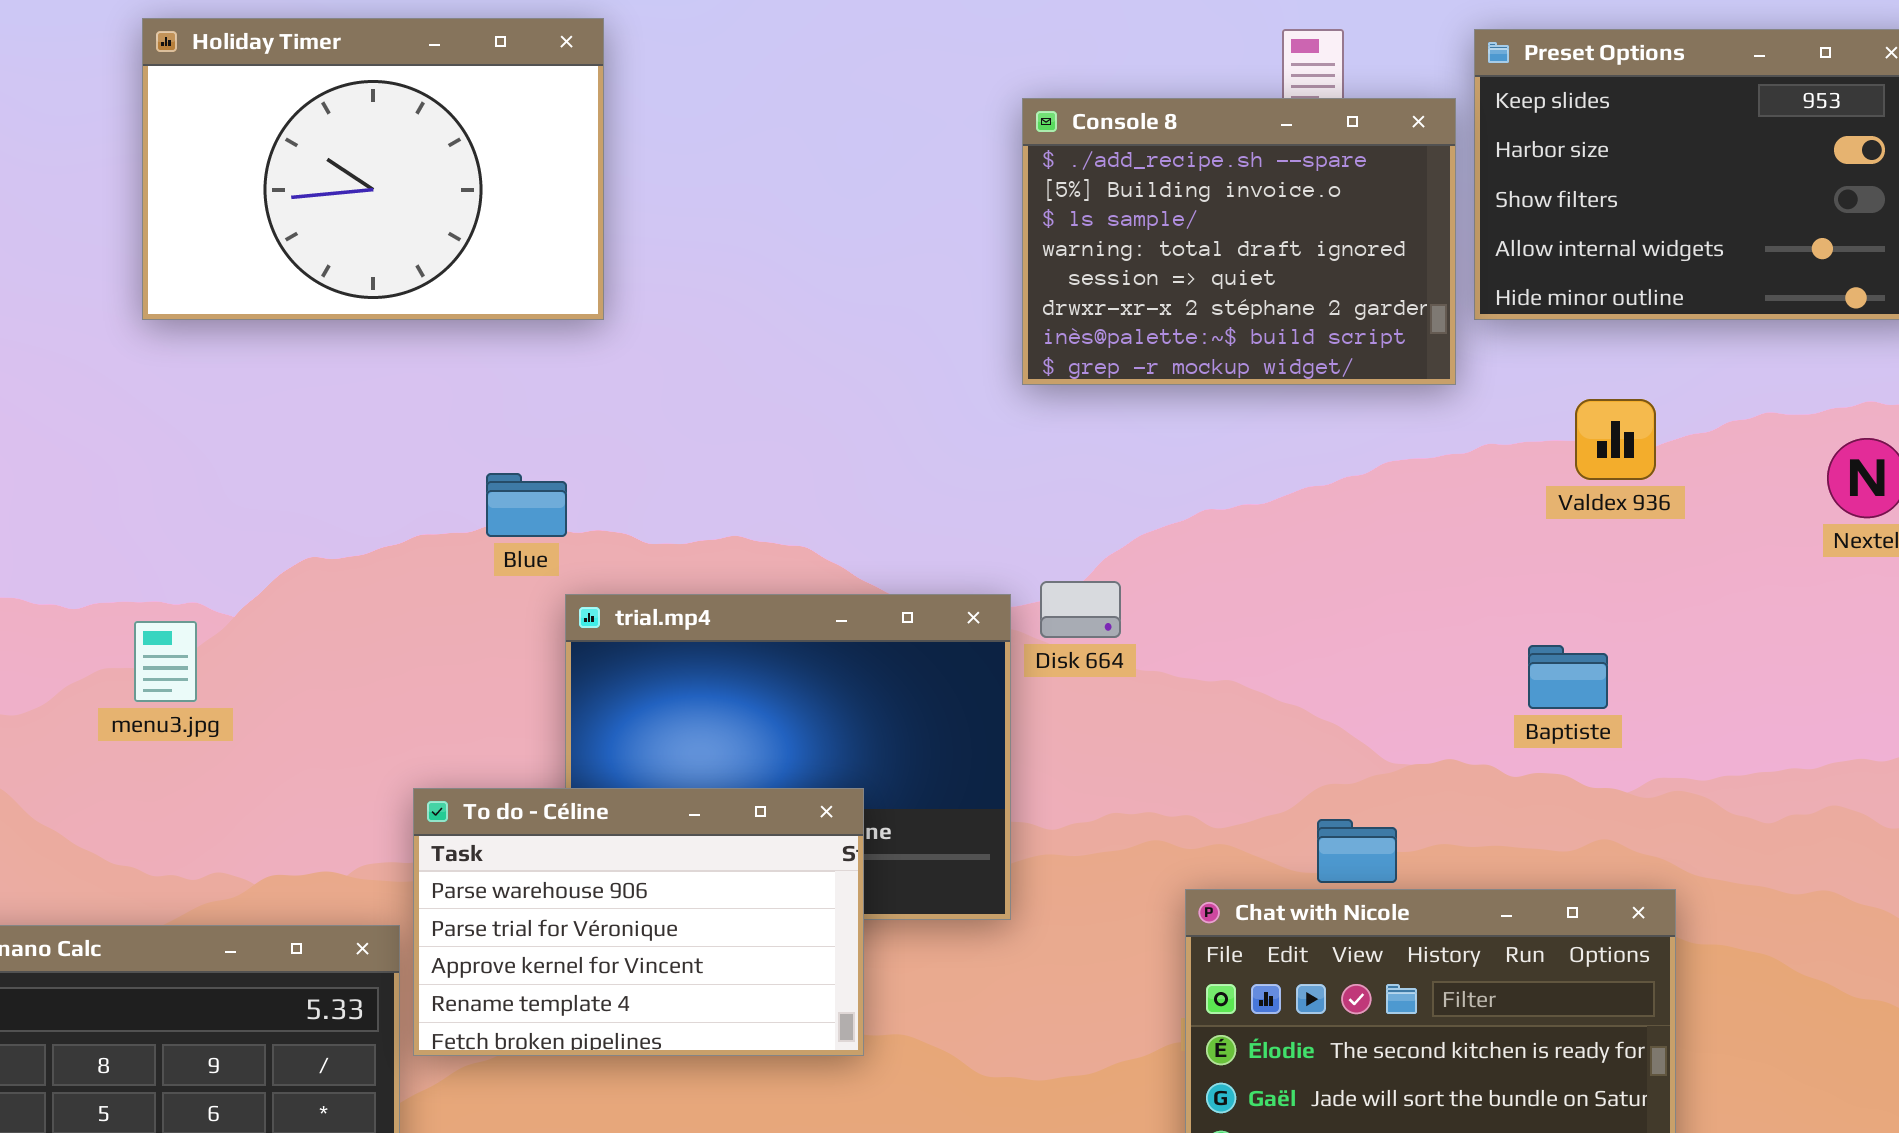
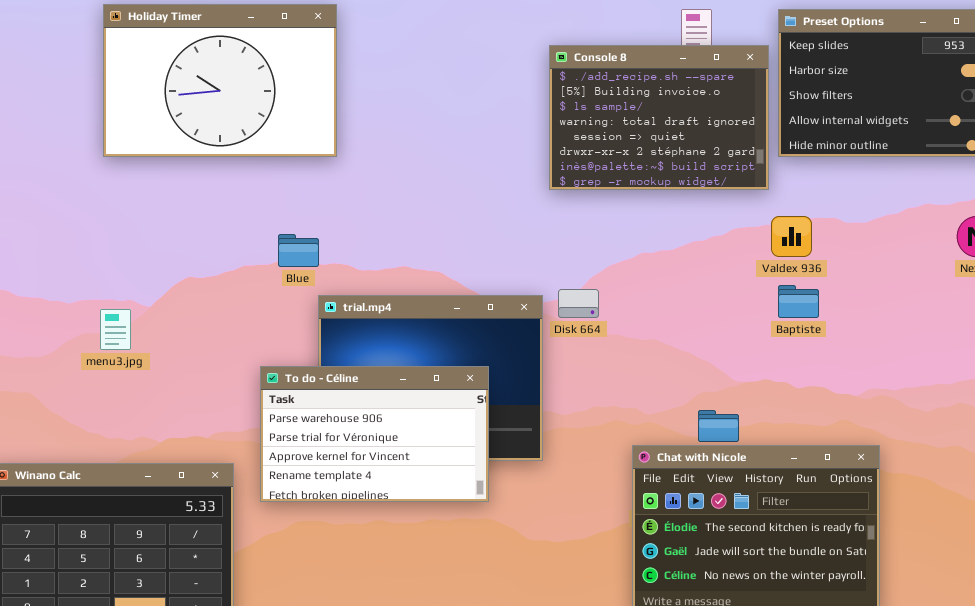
Valdex 936: [1575,399,1656,480] -> [771,216,812,257], moved
Baptiste: [1528,645,1608,709] -> [778,285,819,318], moved
To do - Céline: [413,788,864,1056] -> [260,366,489,502], moved

